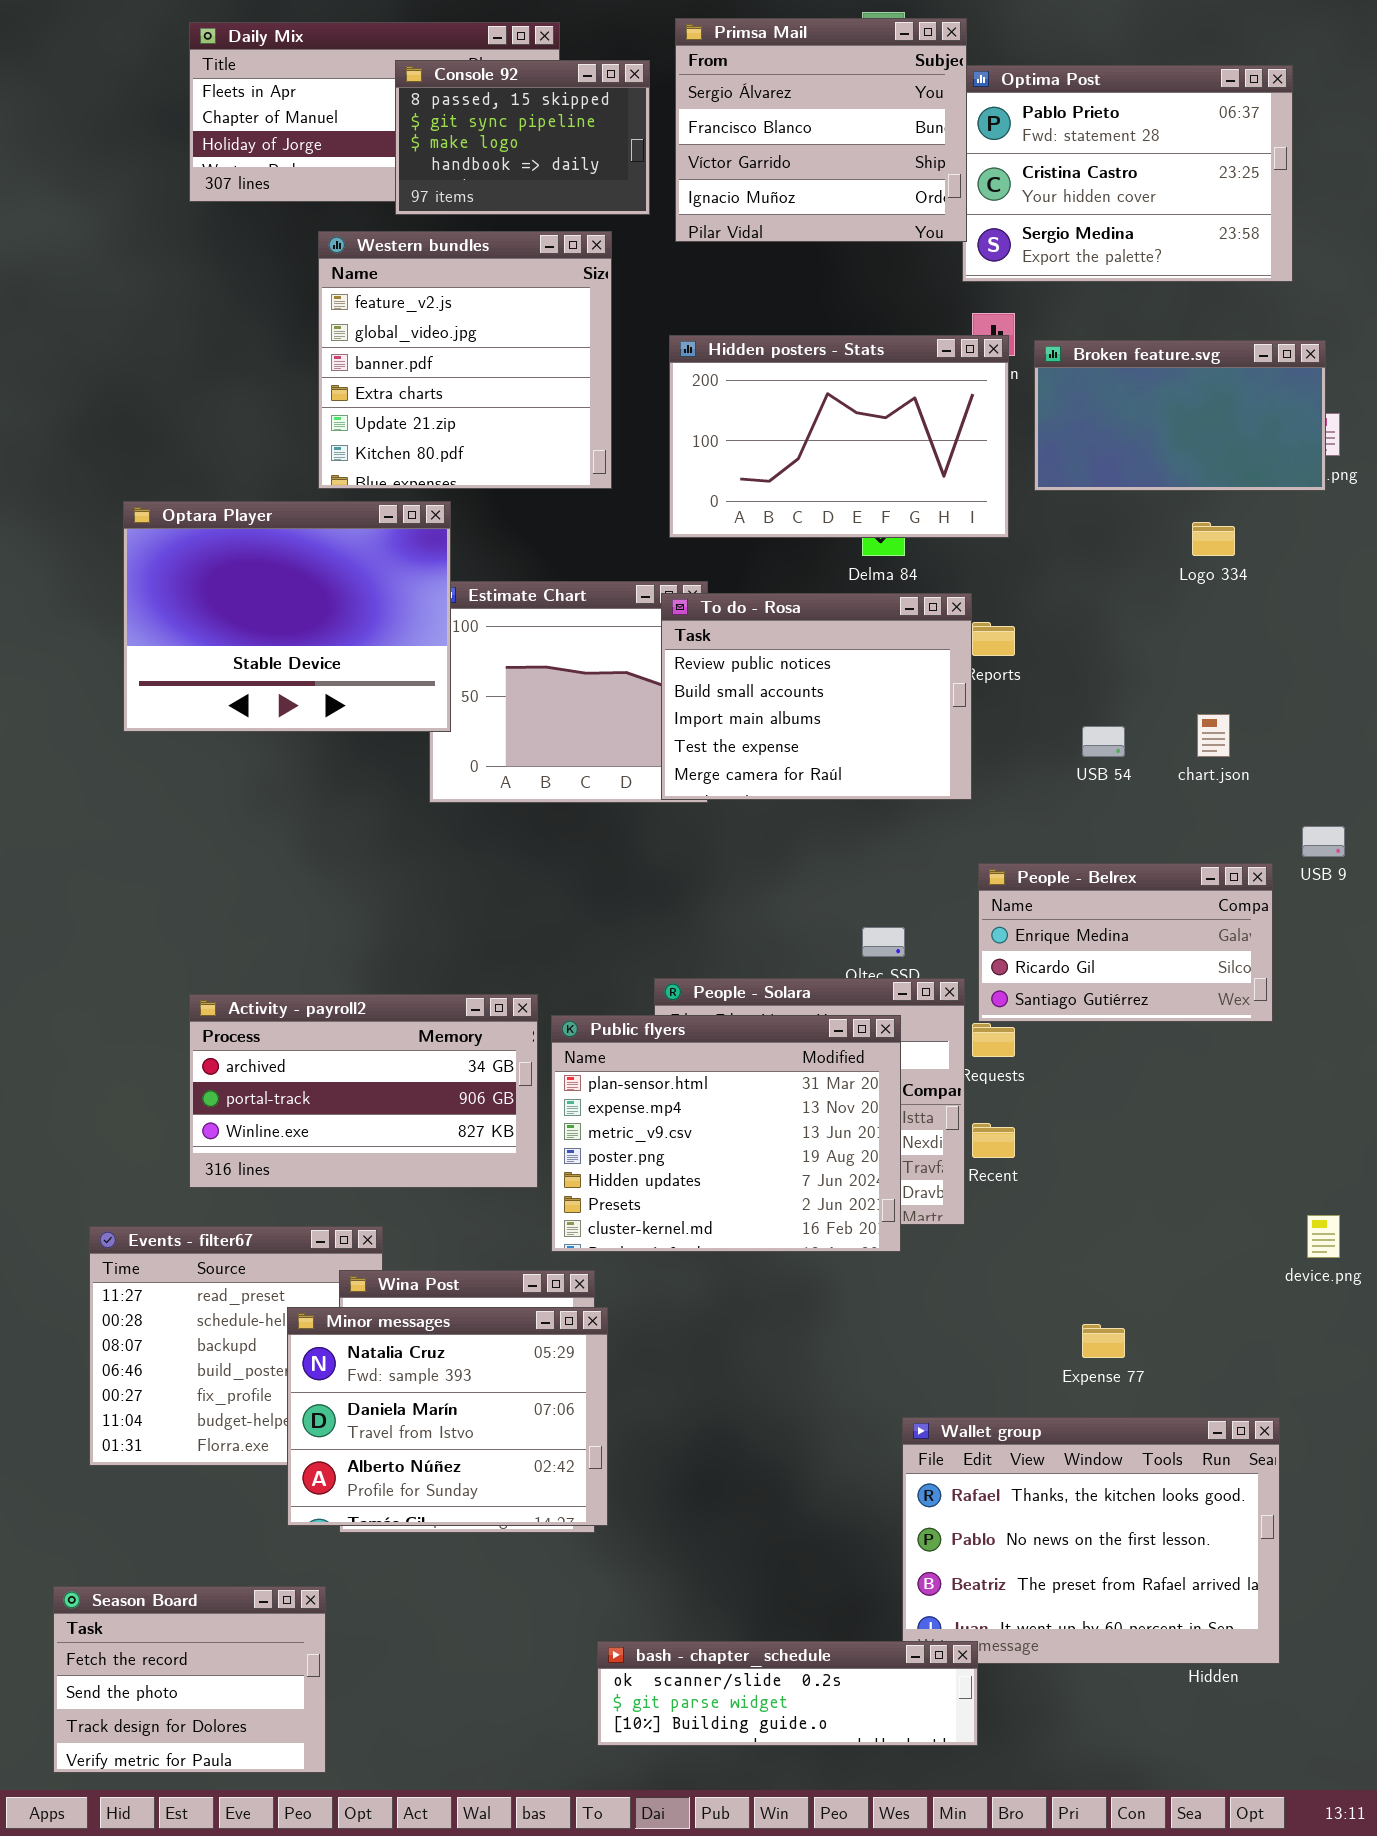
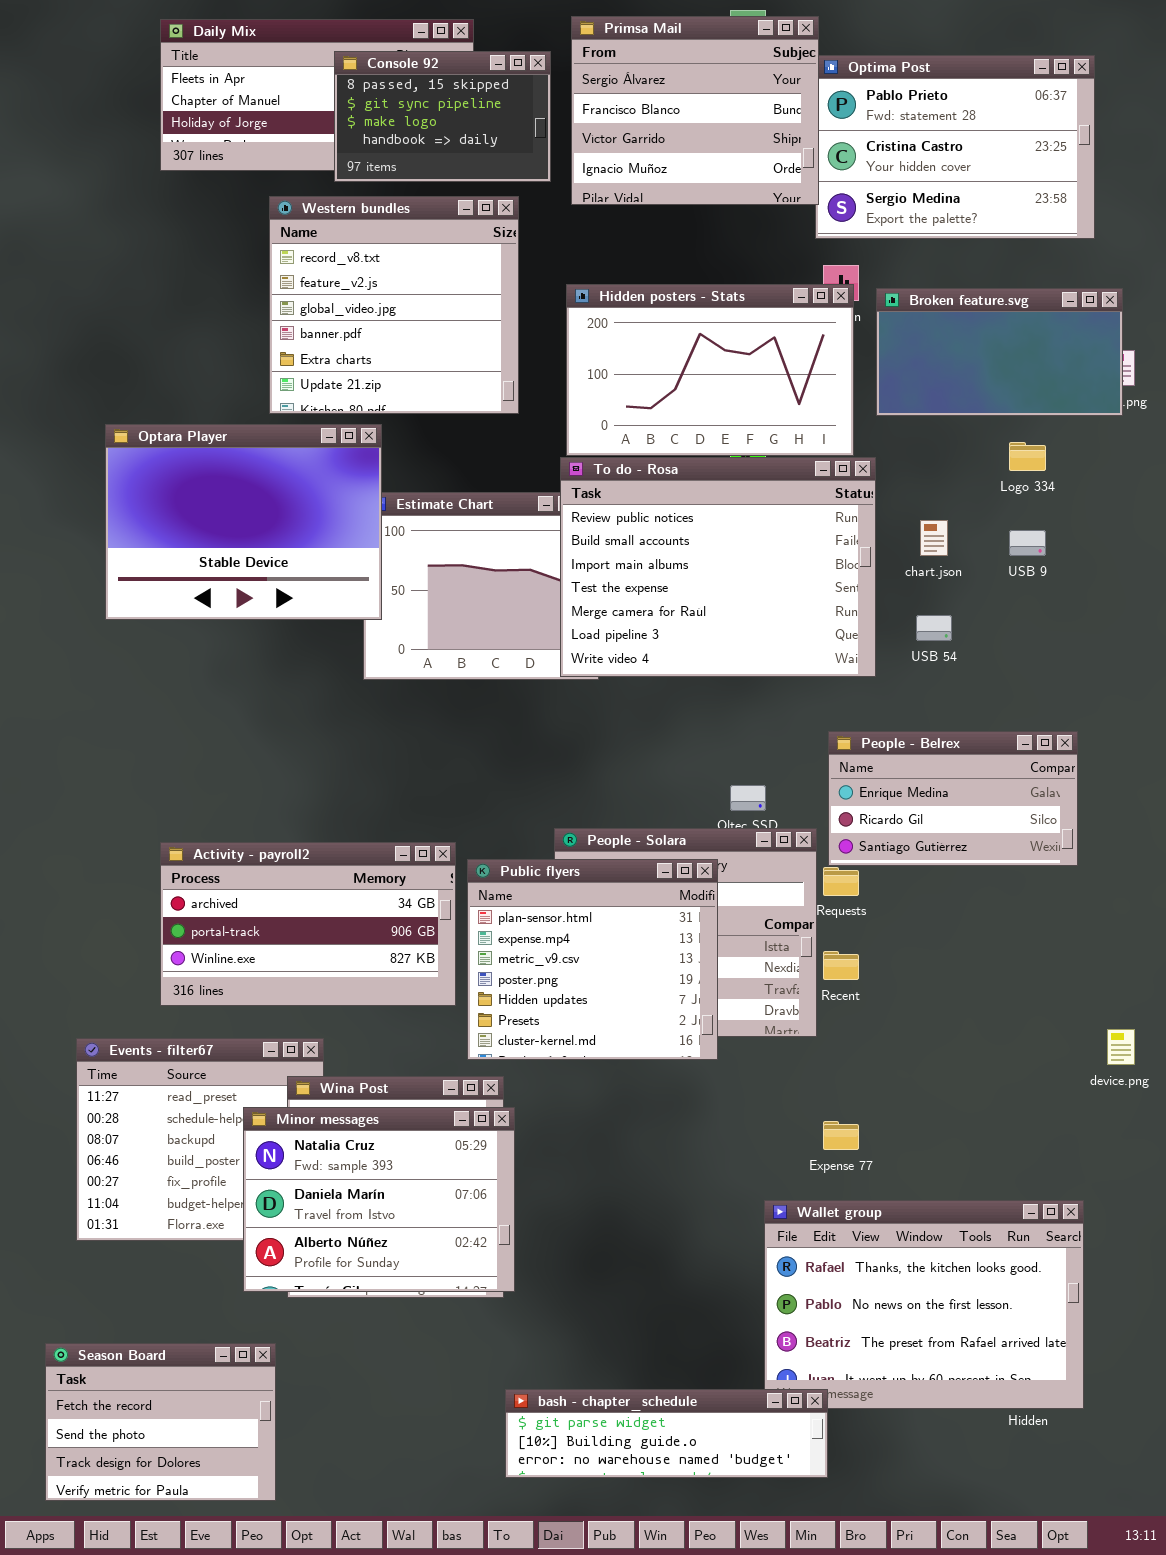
Western bundles: [318,231,612,489] -> [269,196,519,414], scrolled up 1 row
To do - Rosa: [661,593,972,800] -> [560,457,876,677], resized
chart.json: [1197,714,1230,757] -> [920,520,948,556], moved
USB 9: [1302,826,1345,857] -> [1009,530,1046,556], moved
Public flyers: [551,1015,901,1252] -> [467,859,718,1060], resized
Expense 77: [1082,1324,1125,1358] -> [823,1121,859,1150], moved
bash - chapter_schedule: [597,1641,978,1746] -> [505,1389,828,1478], scrolled down 1 row

